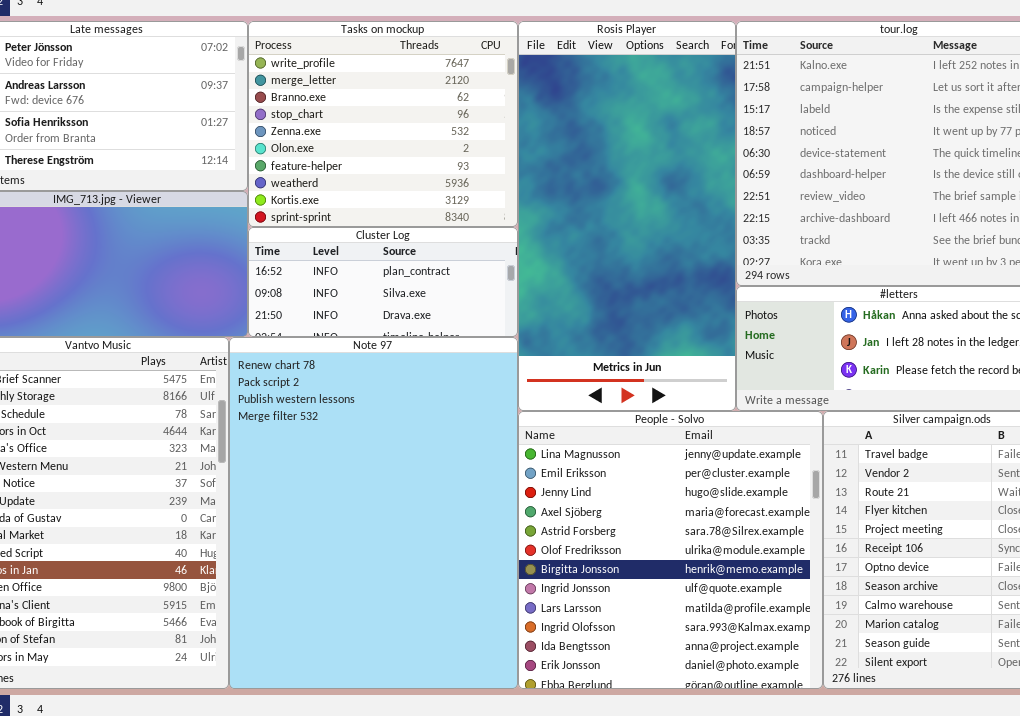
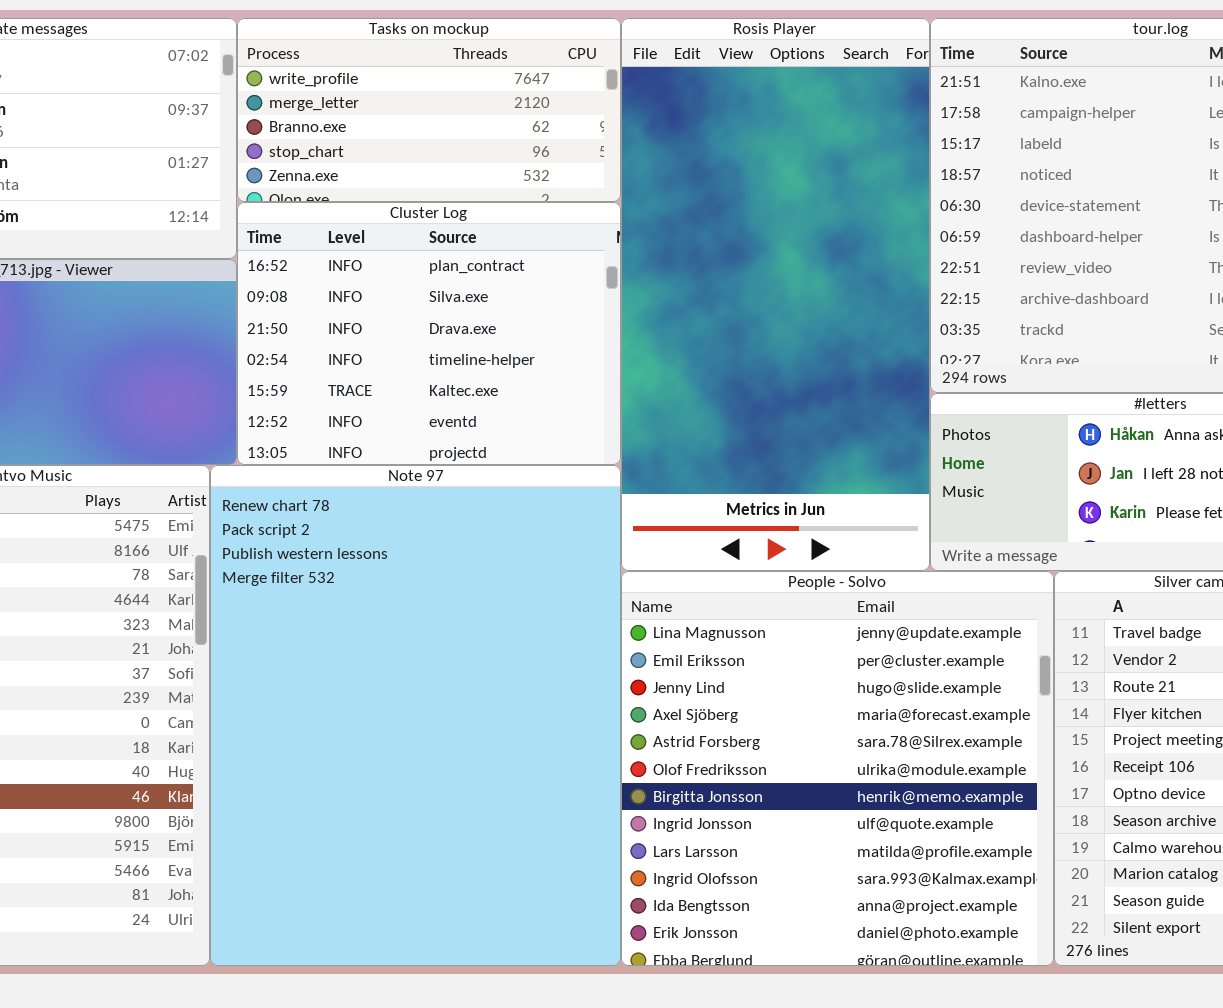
Tasks on mockup: [248,21,518,227] -> [237,18,621,202], resized
Cluster Log: [248,227,518,337] -> [237,202,621,465], resized

